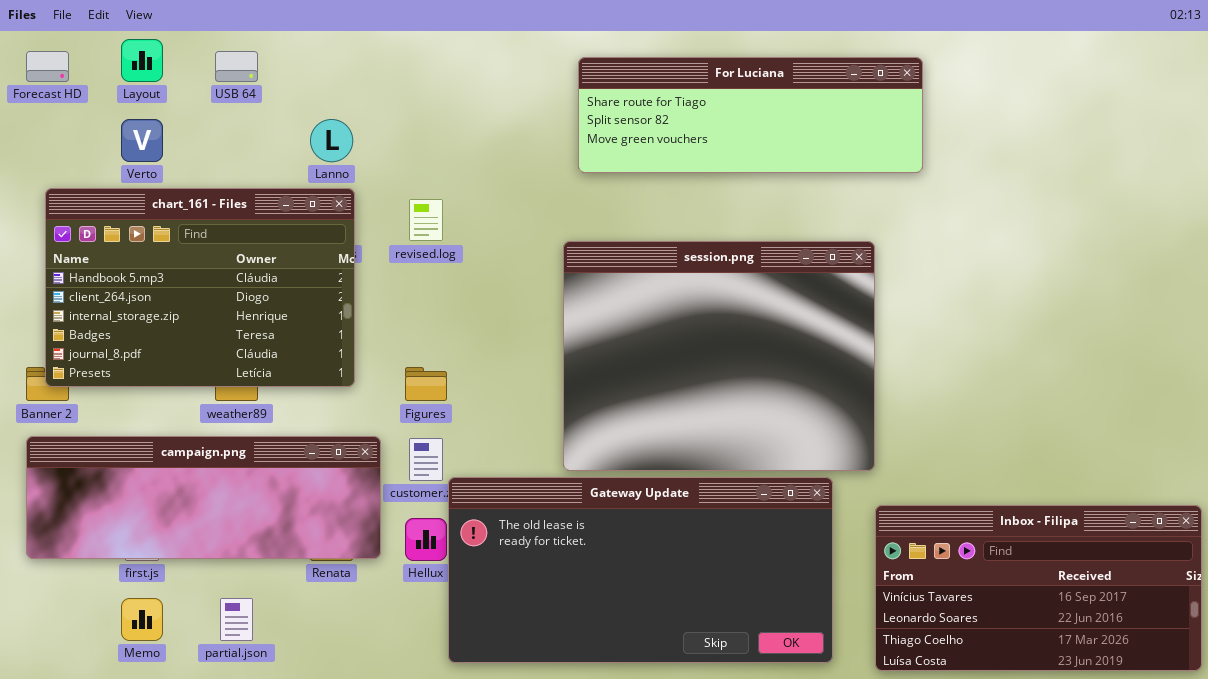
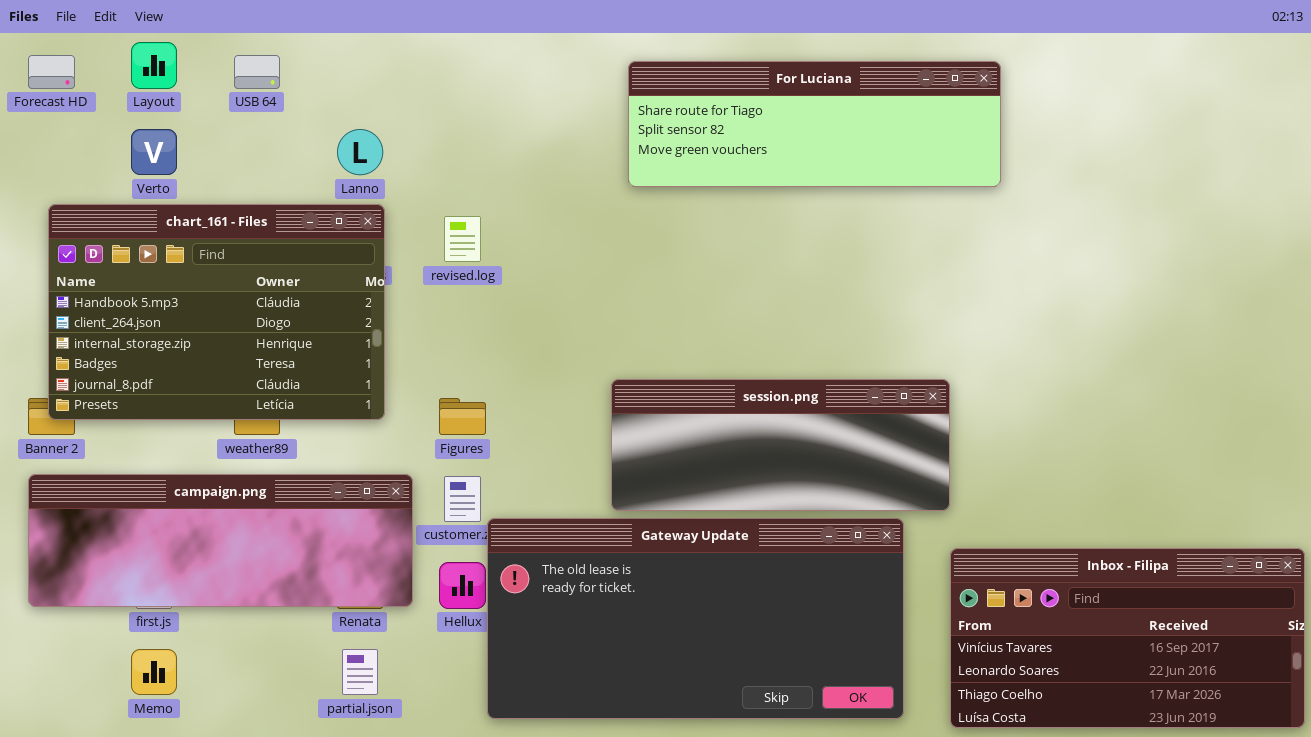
session.png: [563,241,875,471] -> [611,379,950,511], resized
partial.json: [220,598,253,641] -> [342,649,378,695], moved

